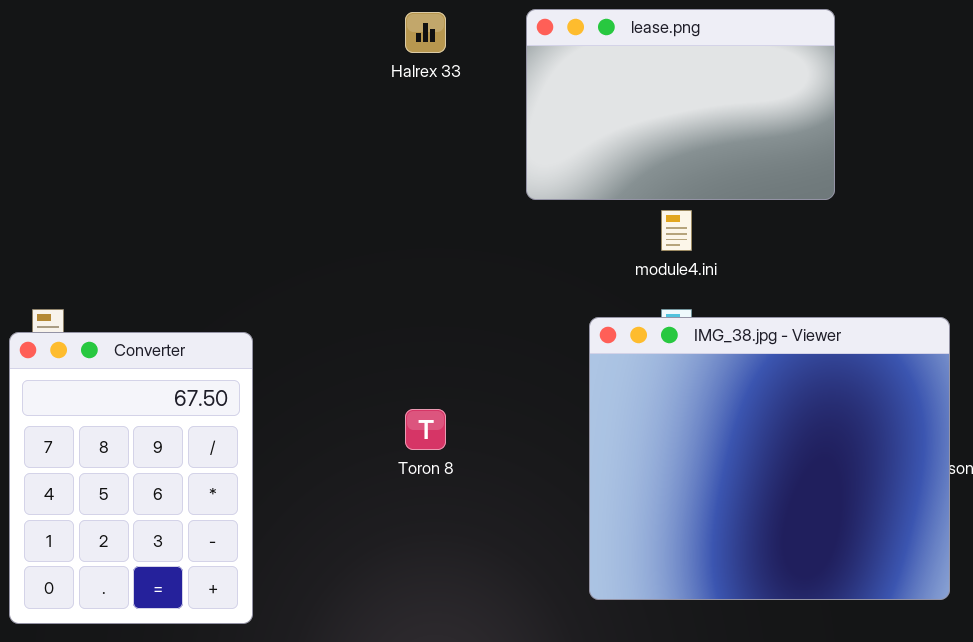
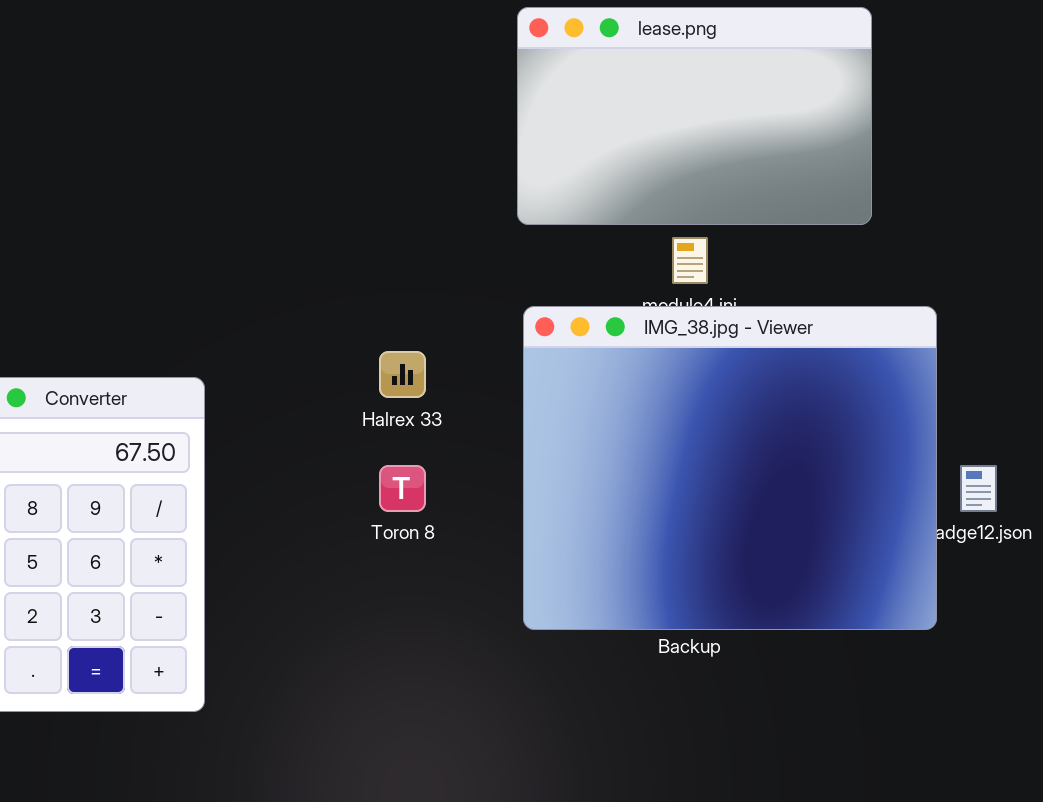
Halrex 33: [405,12,446,53] -> [379,351,426,398], moved
IMG_38.jpg - Viewer: [589,317,950,600] -> [523,306,937,630], moved

